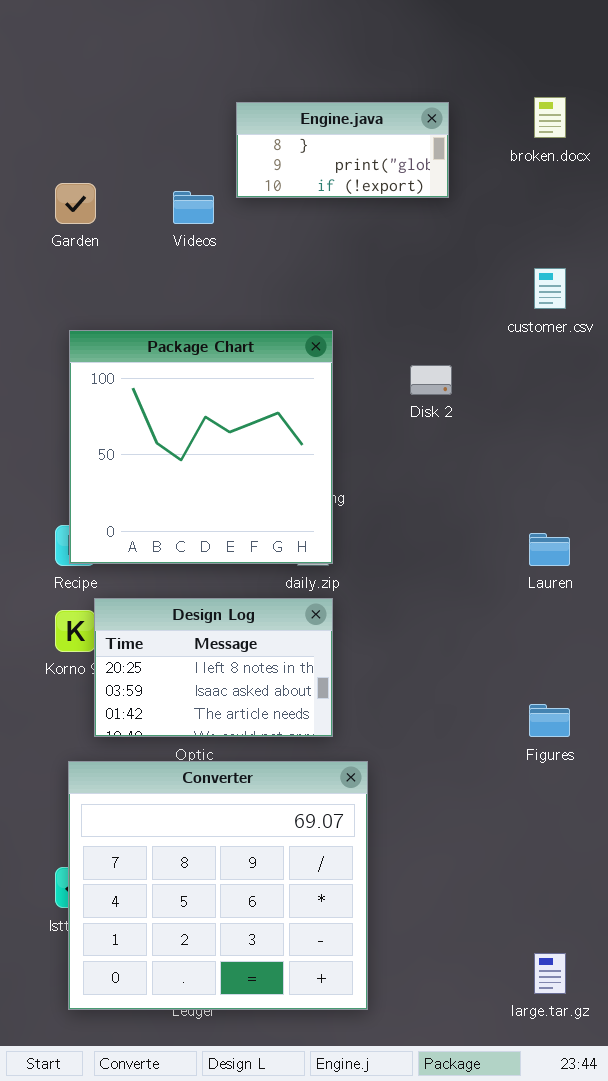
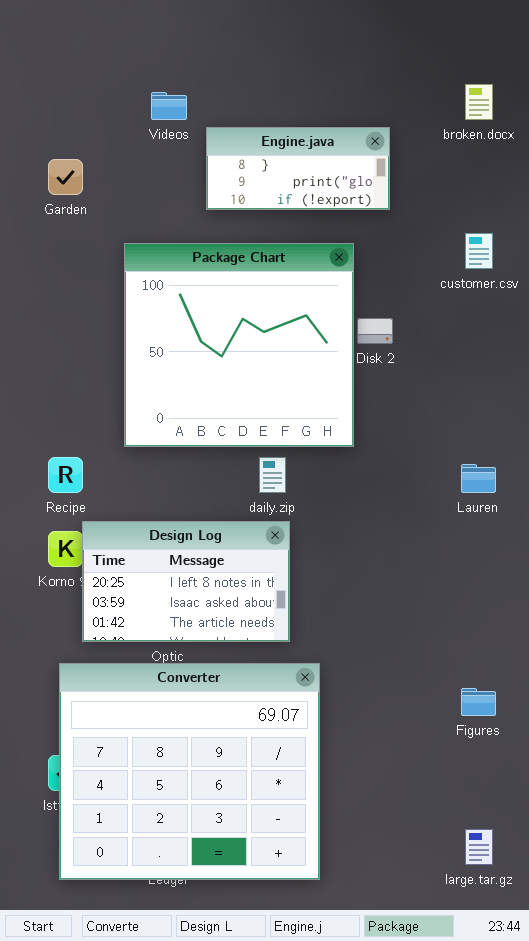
Engine.java: [236,102,449,198] -> [206,127,390,210], moved
Videos: [173,191,214,224] -> [151,92,187,120], moved
Package Chart: [69,330,333,564] -> [124,243,354,447], moved
Figures: [529,704,570,737] -> [461,688,496,716], moved

